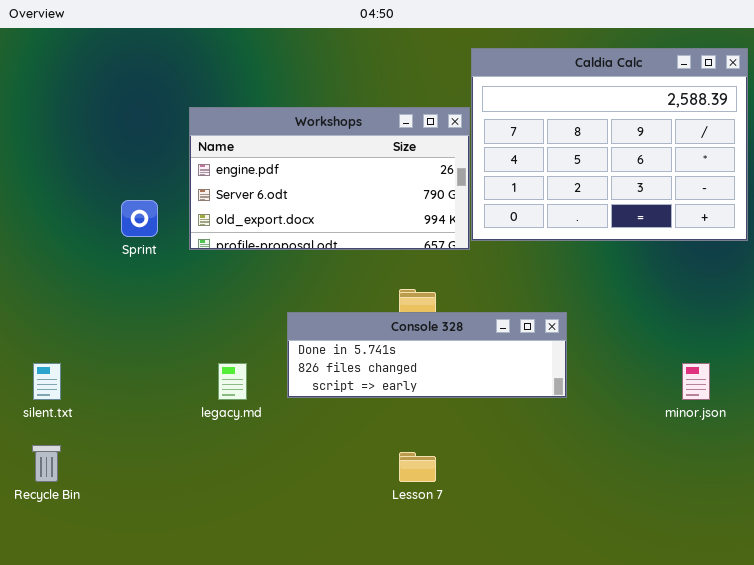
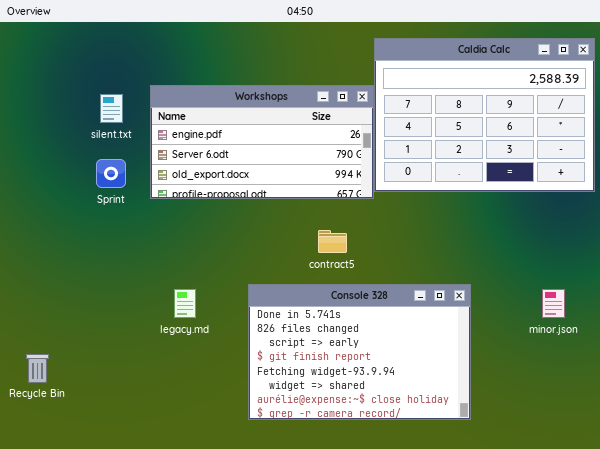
Console 328: [287,312,567,398] -> [248,284,471,420], moved, resized
silent.txt: [33,363,61,400] -> [100,94,123,123], moved

